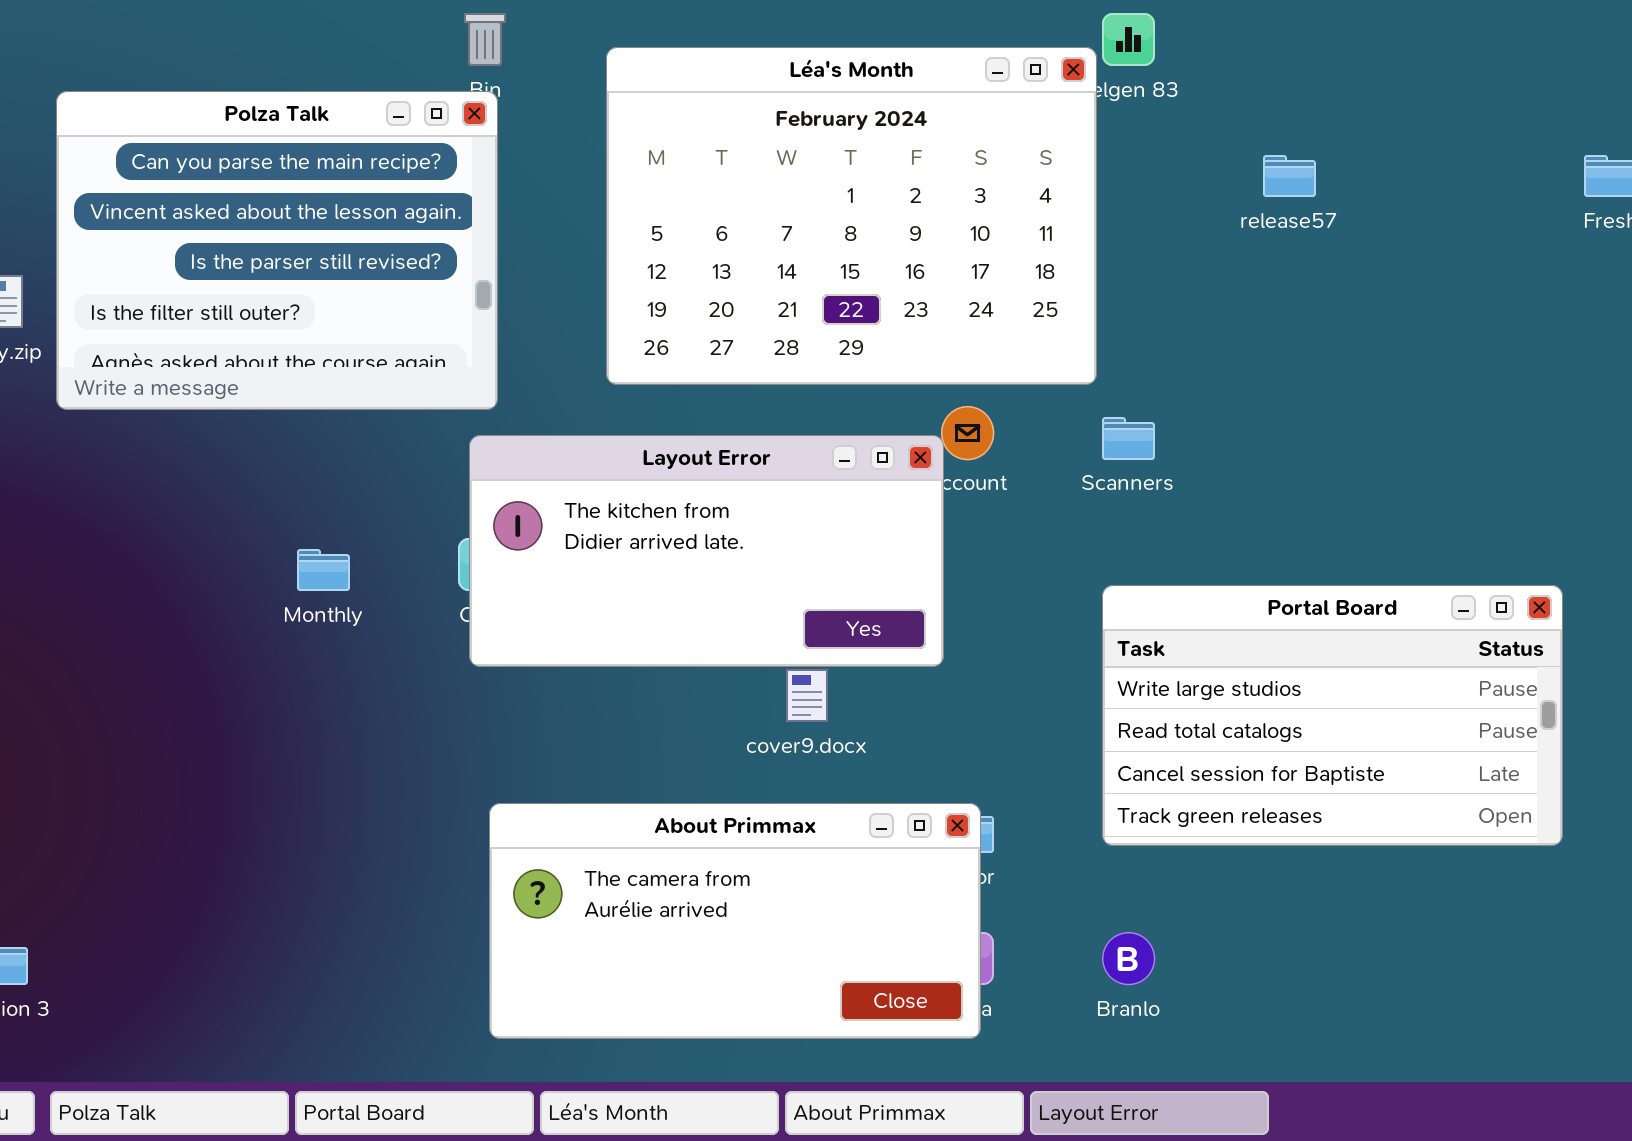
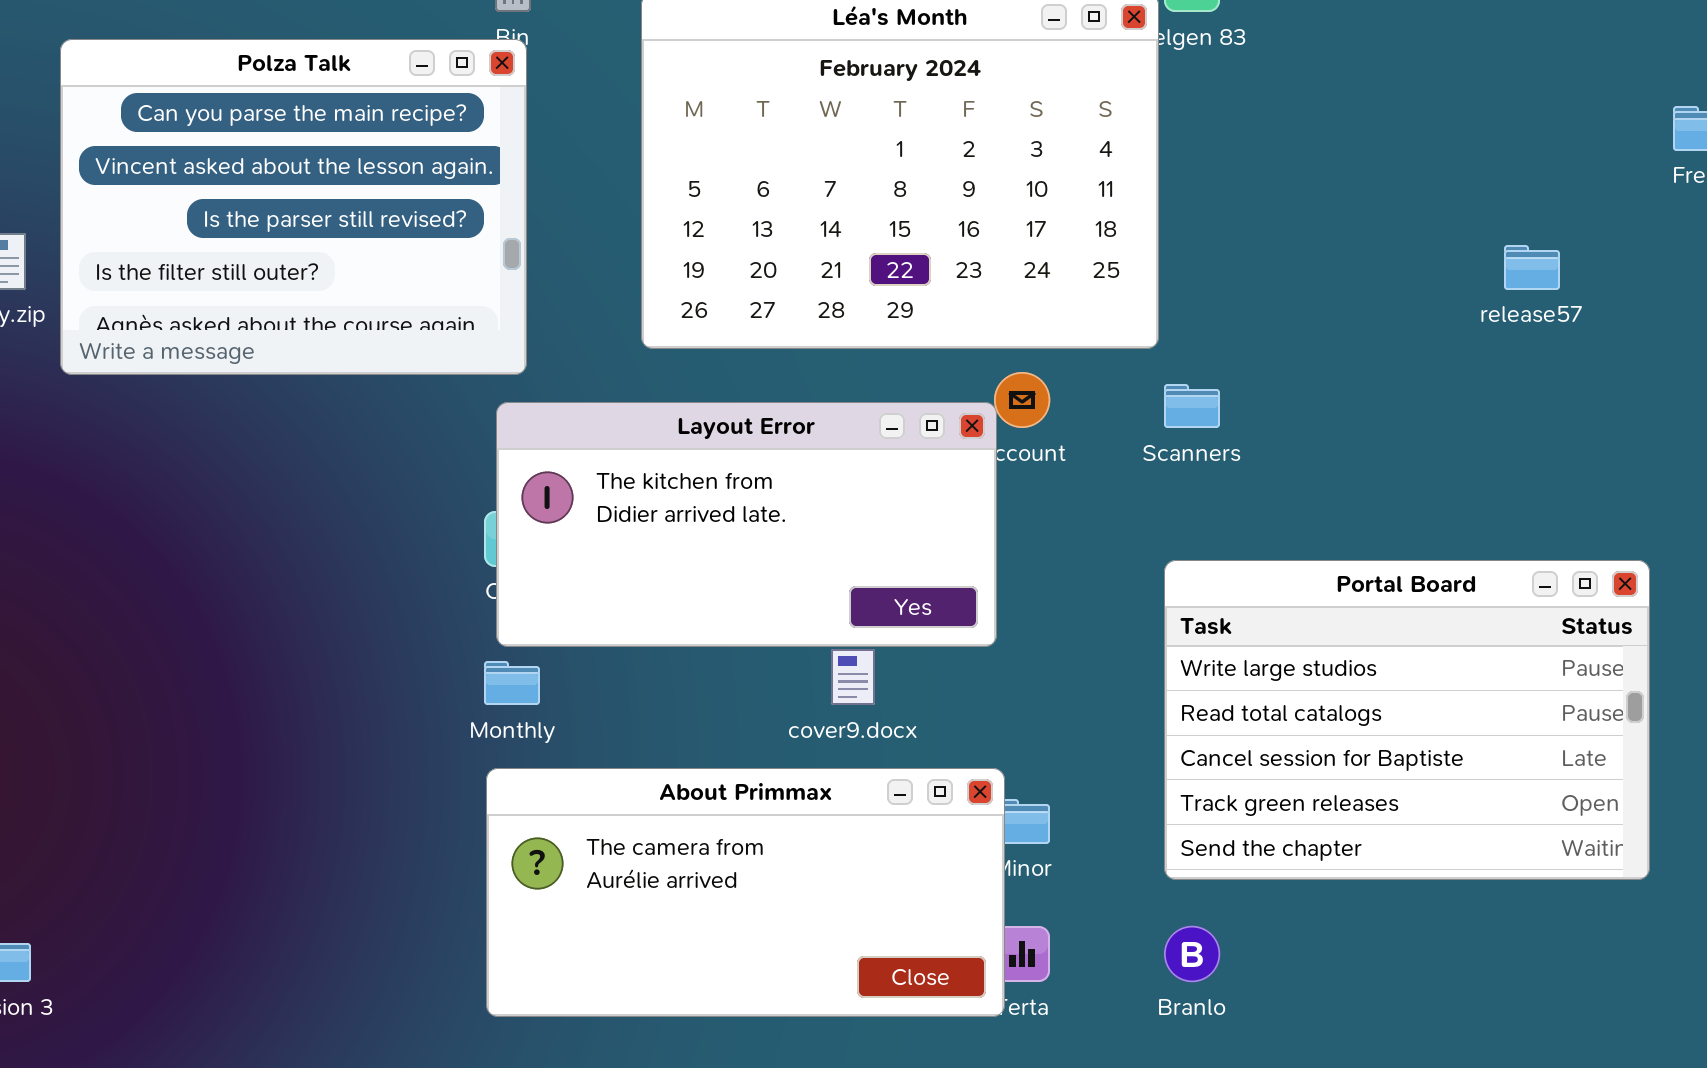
release57: [1263,155,1316,197] -> [1504,245,1560,290], moved
Monthly: [297,549,350,591] -> [484,661,540,705], moved
Portal Board: [1102,585,1563,846] -> [1164,560,1650,880], resized
About Primmax: [489,803,981,1039] -> [486,768,1005,1017], moved

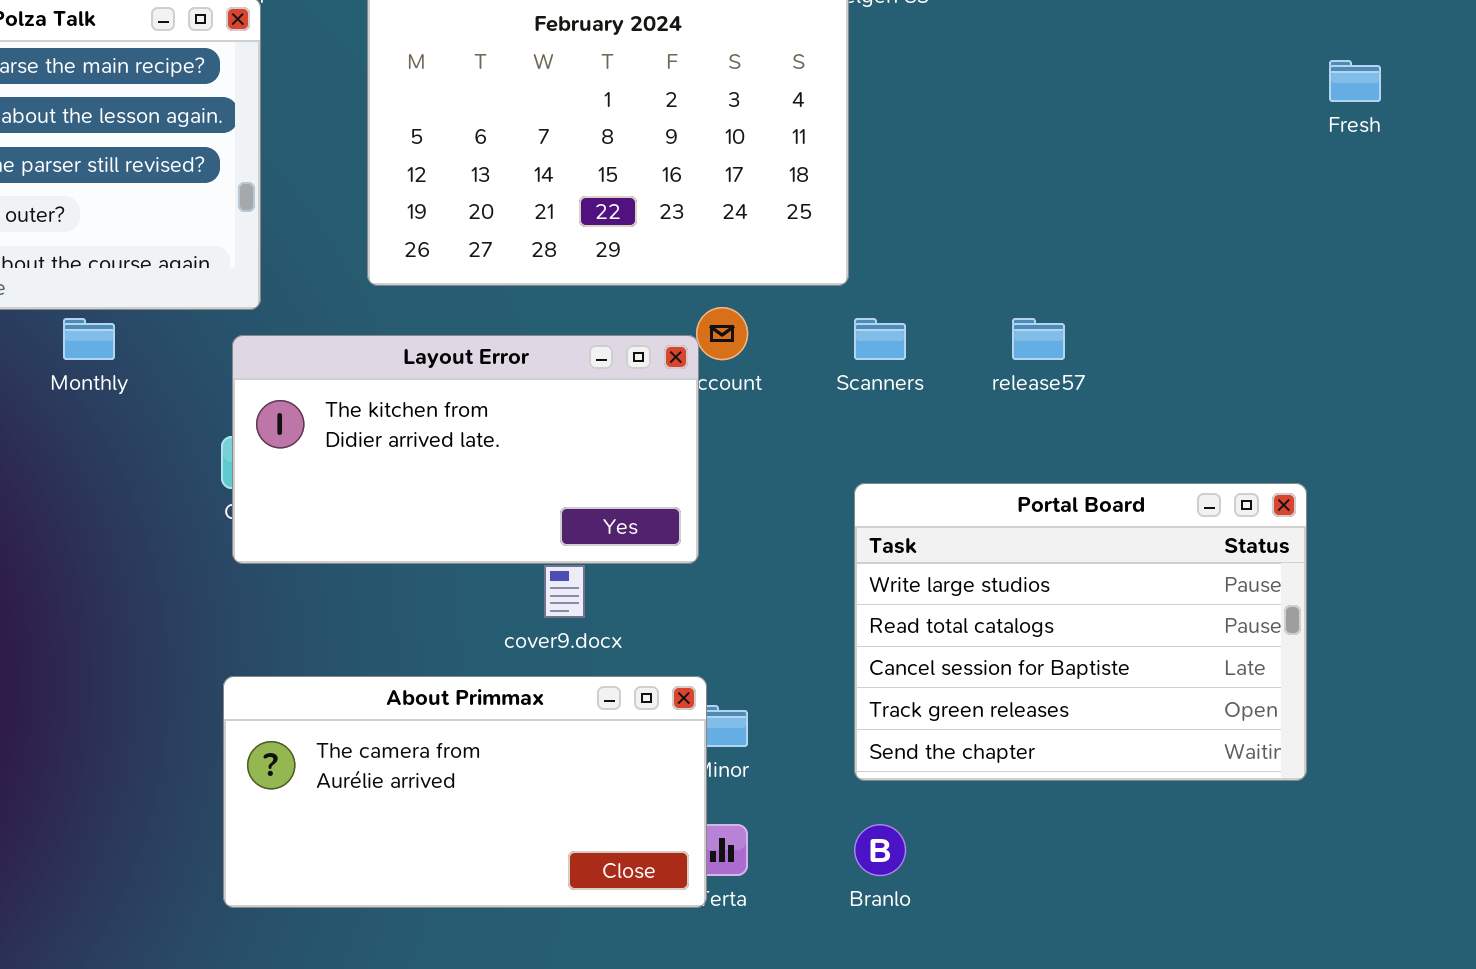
release57: [1504,245,1560,290] -> [1012,318,1065,360], moved
Monthly: [484,661,540,705] -> [63,318,115,360], moved

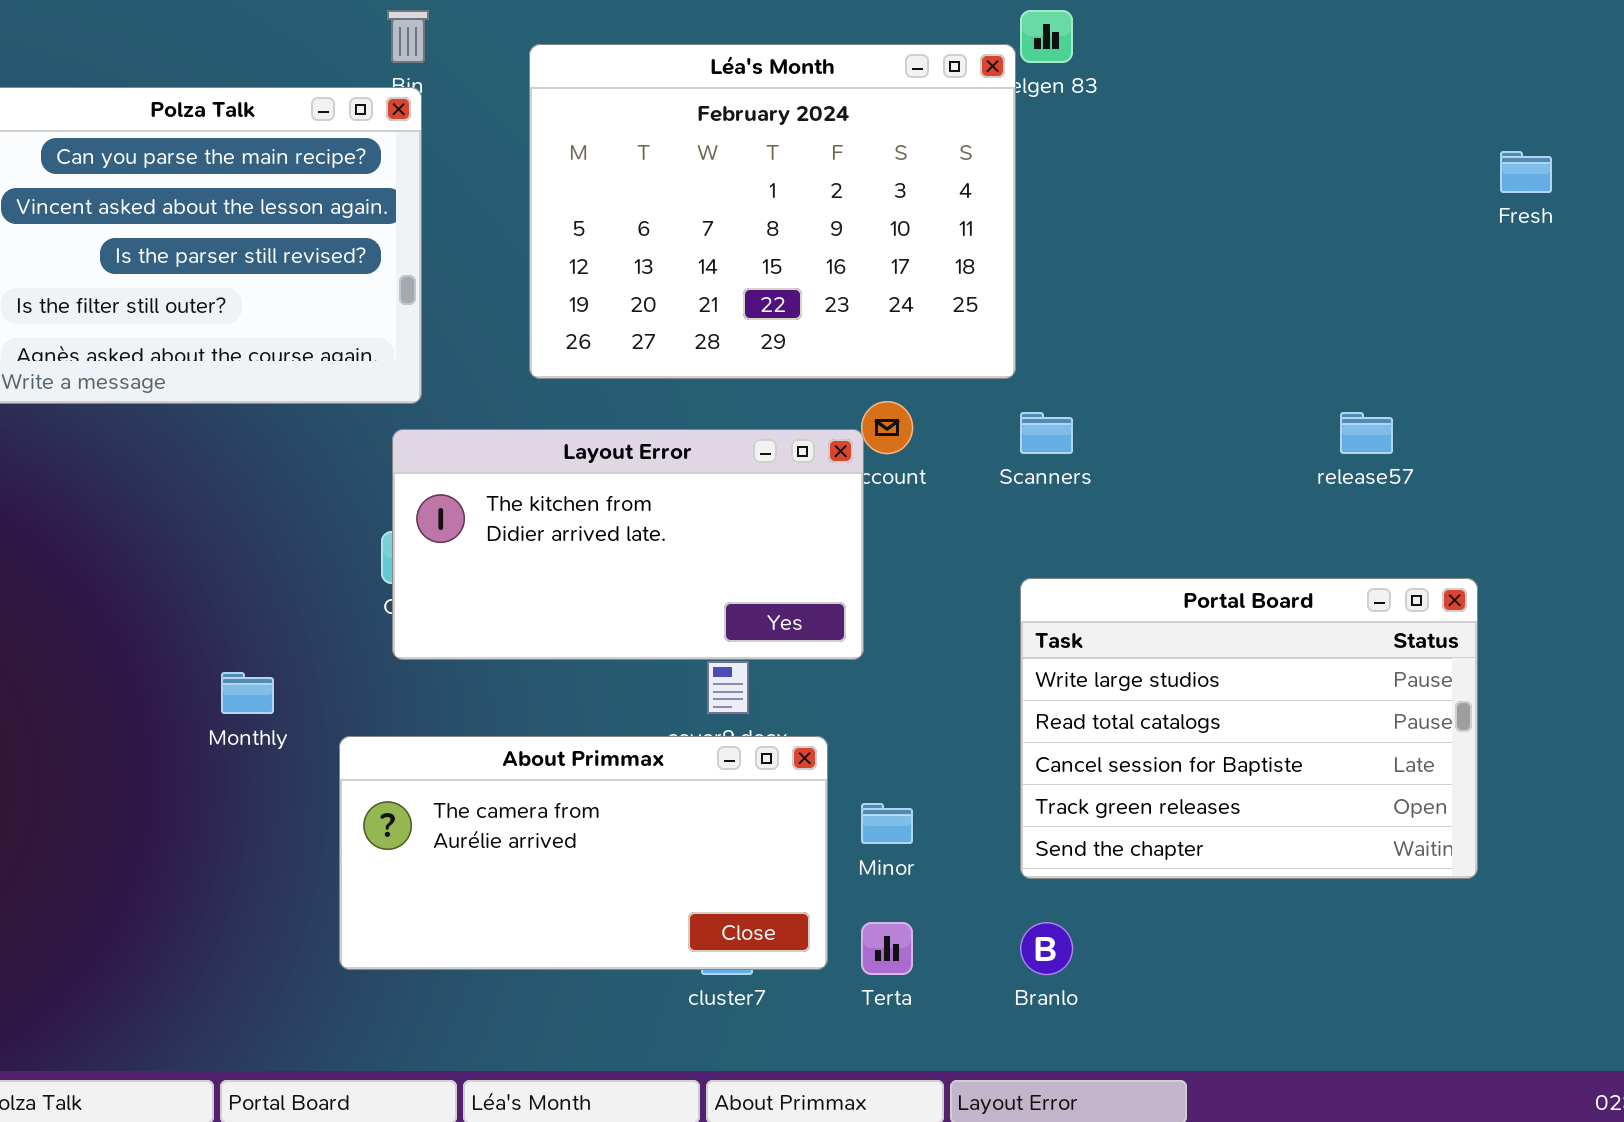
Monthly: [63,318,115,360] -> [221,672,274,714], moved
release57: [1012,318,1065,360] -> [1340,412,1393,454], moved
About Primmax: [223,676,707,908] -> [339,736,828,970], moved

